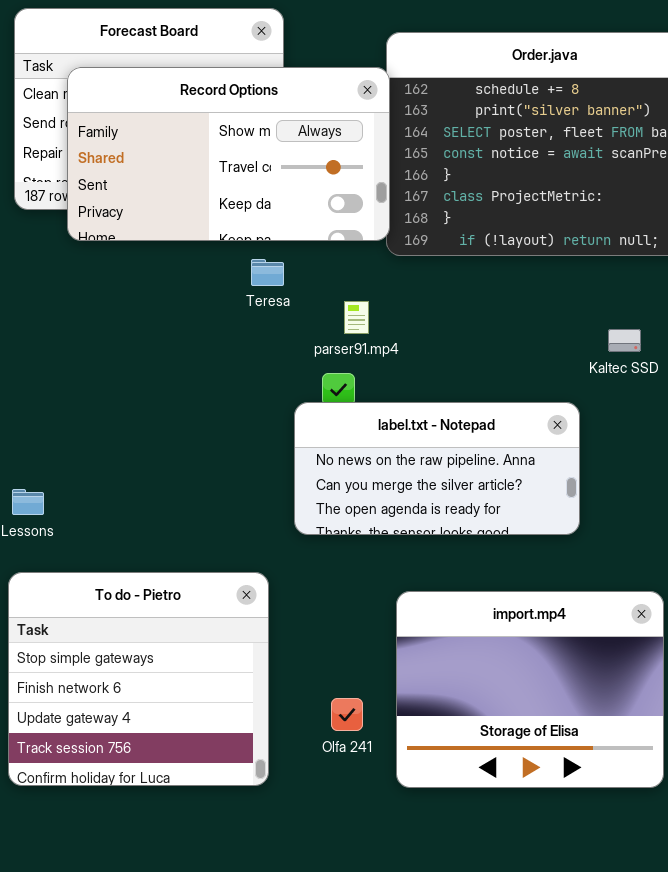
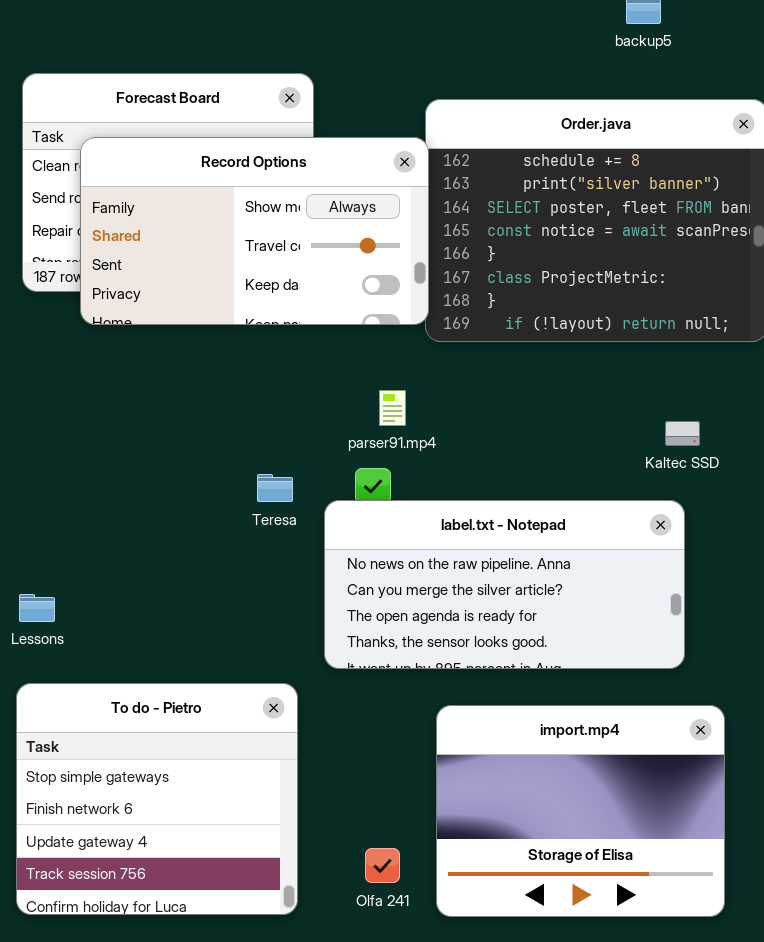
Teresa: [251,259,284,286] -> [257,474,293,502], moved
label.txt - Notepad: [294,402,580,535] -> [324,500,685,669], resized
Olfa 241: [331,698,363,731] -> [365,848,400,883], moved

